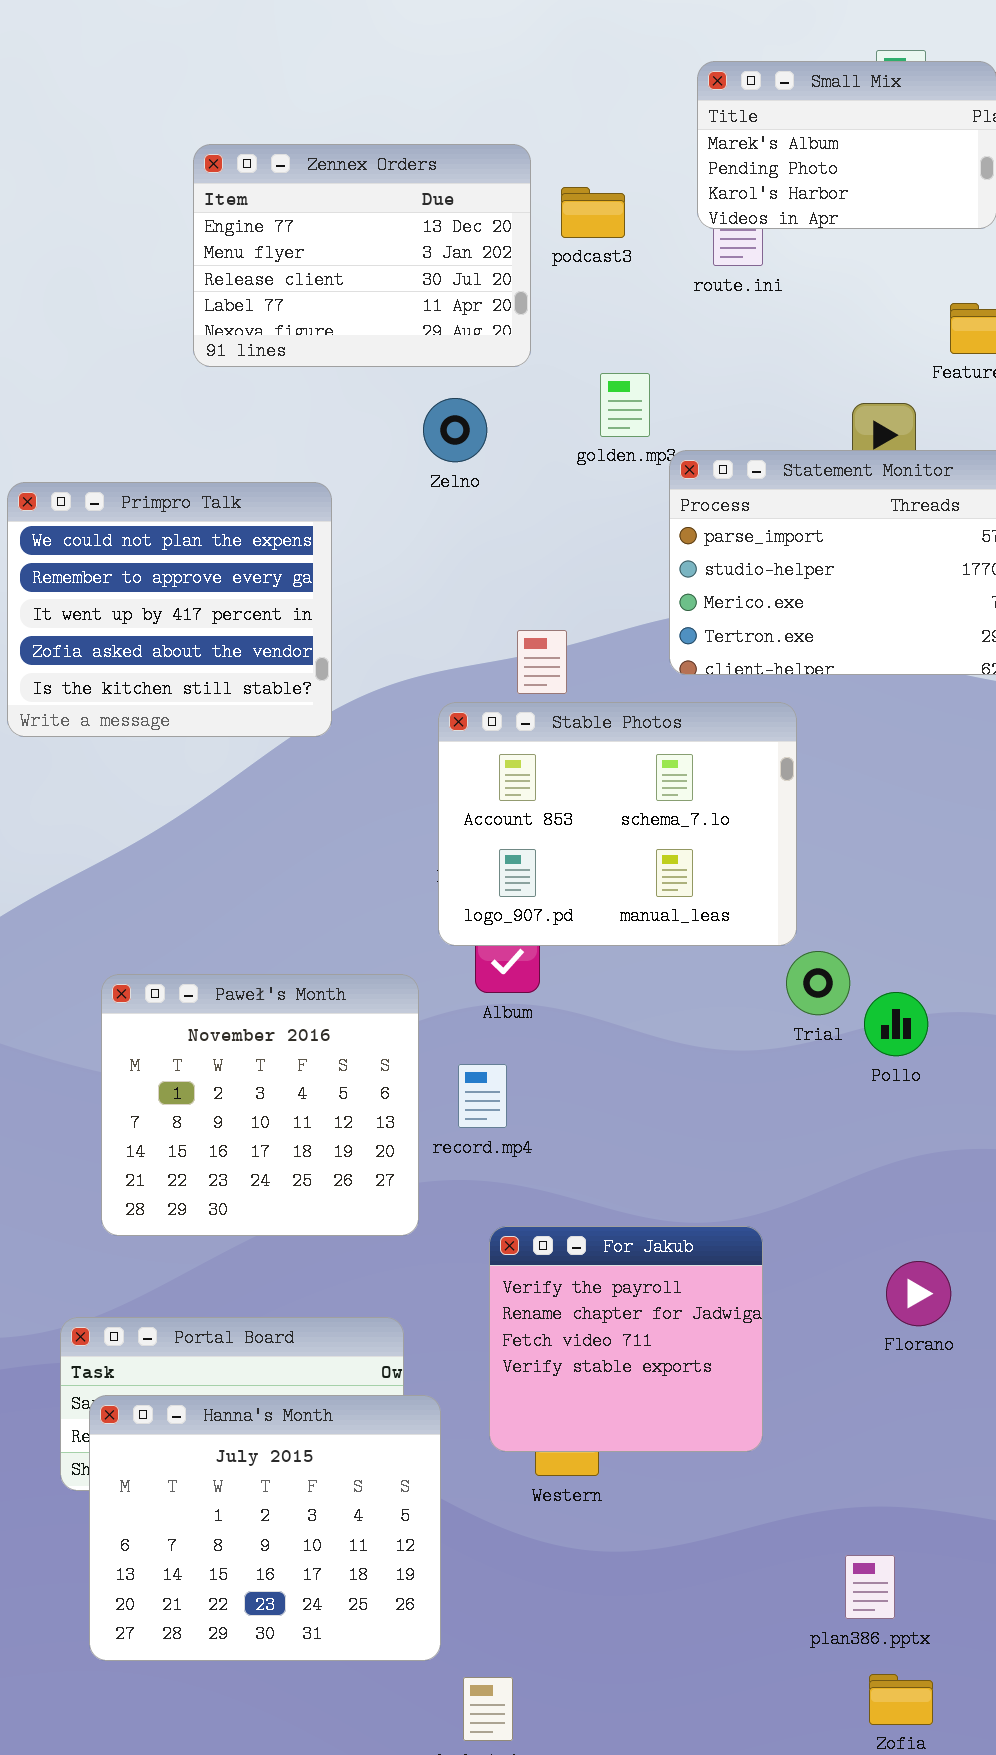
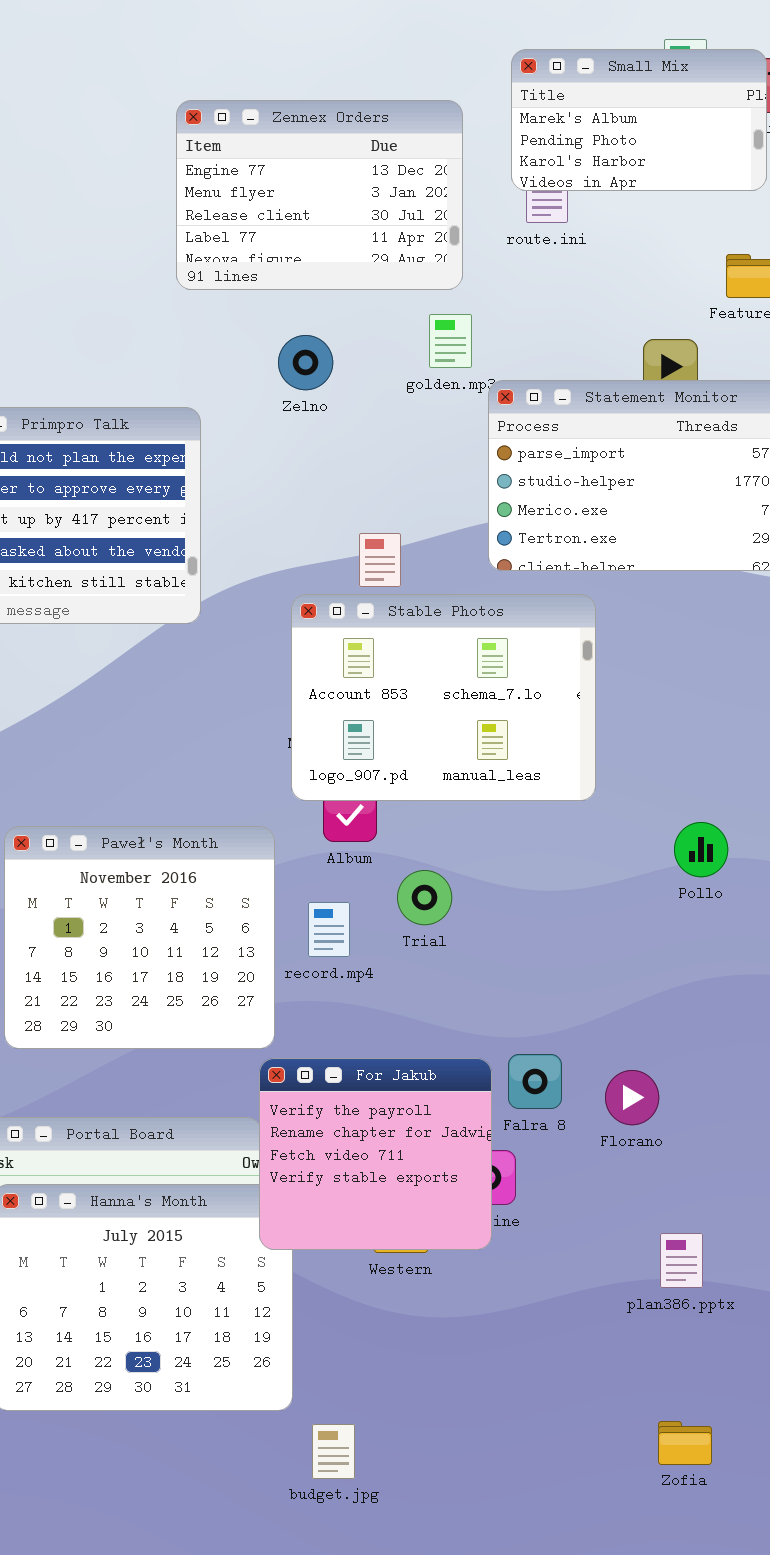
Zennex Orders: [193,144,531,367] -> [176,100,463,290], moved
Trial: [786,951,850,1015] -> [397,870,452,925], moved
Pollo: [864,992,928,1056] -> [674,822,728,877], moved
For Jakub: [489,1226,763,1452] -> [259,1058,492,1250], moved
Florano: [886,1261,951,1326] -> [605,1070,659,1125], moved
plan386.pptx: [845,1555,895,1619] -> [660,1233,703,1288], moved

